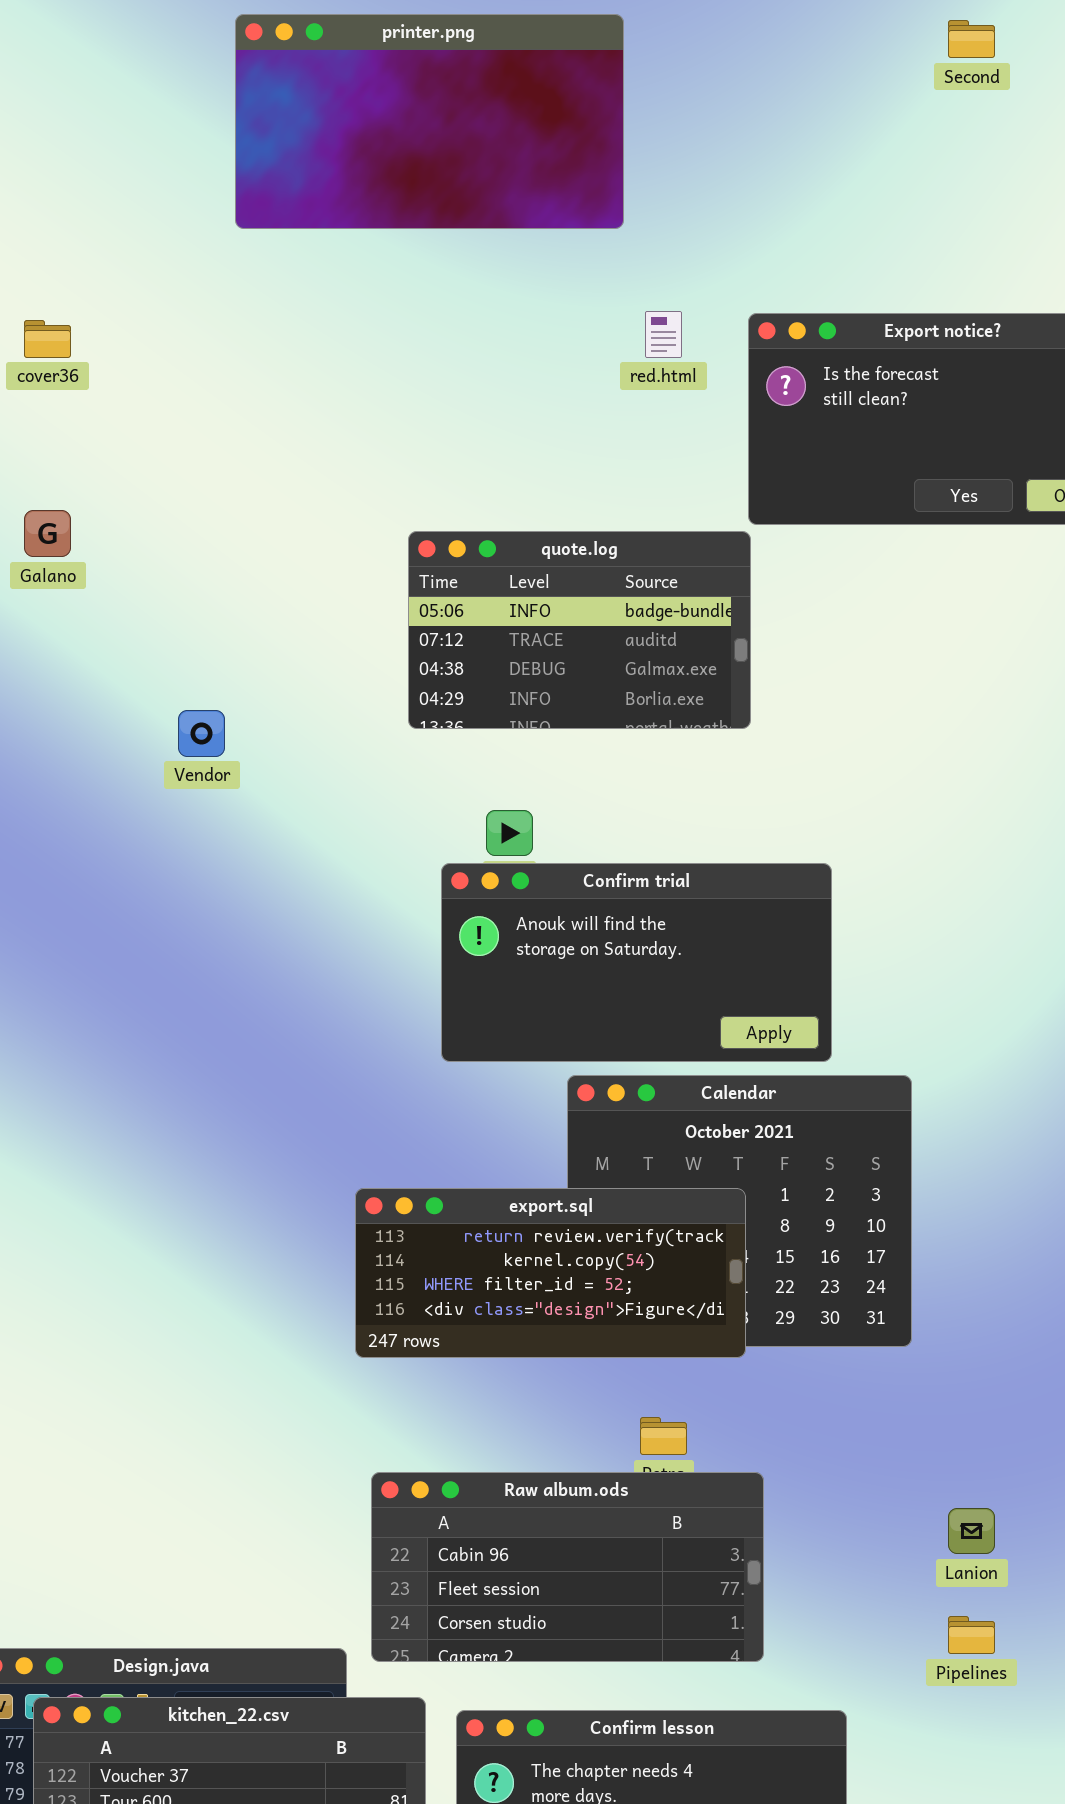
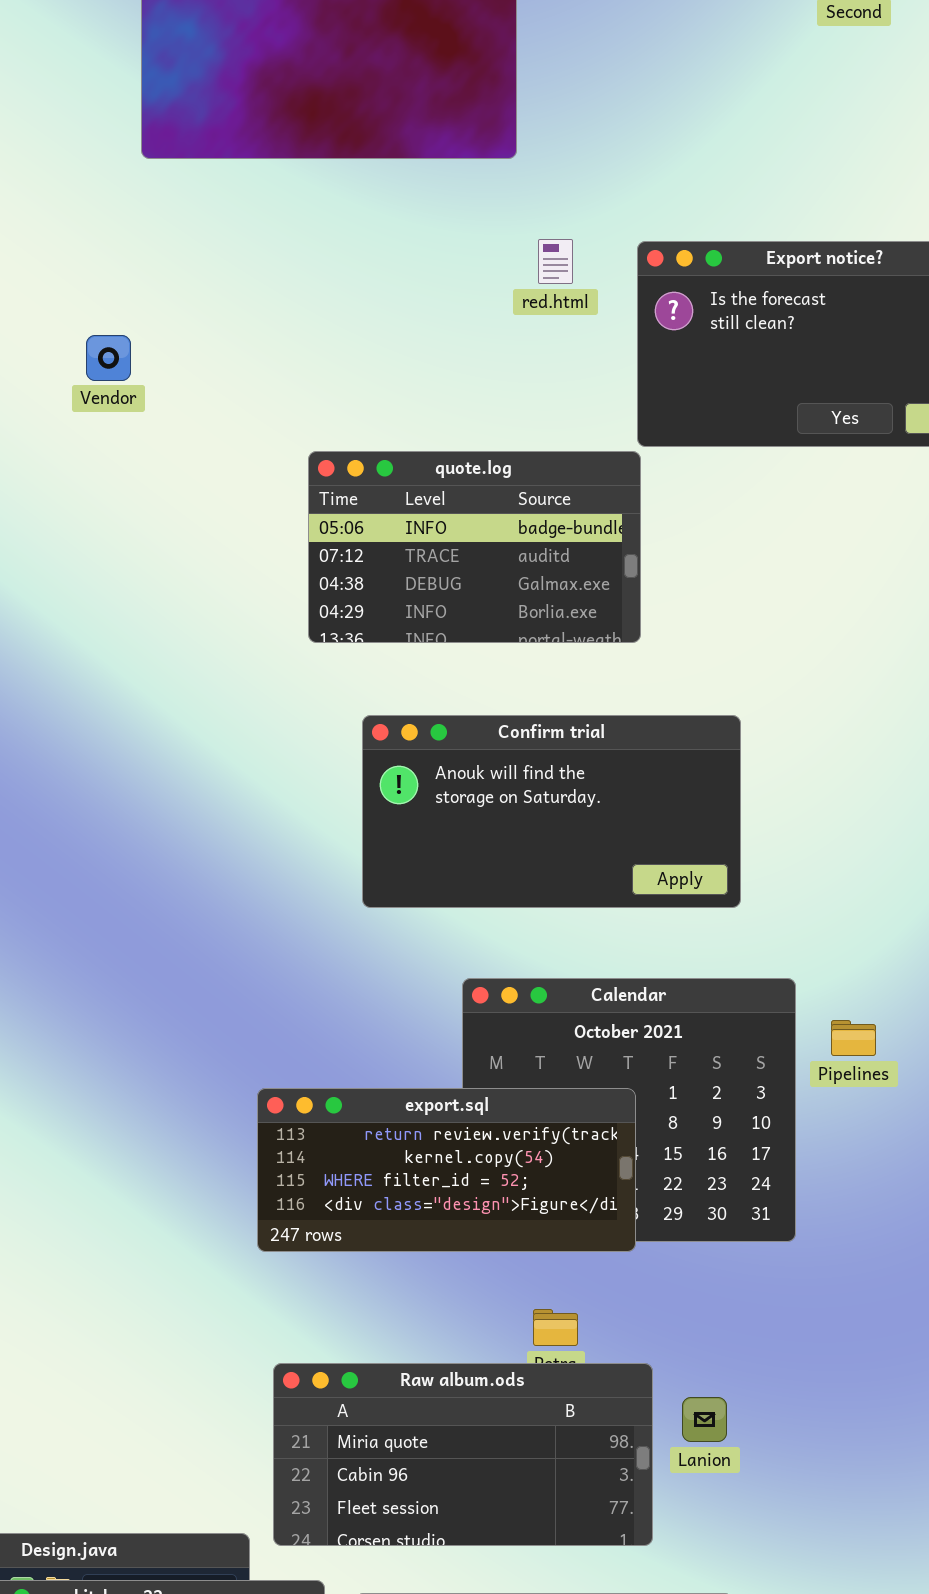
Vendor: [178,710,225,757] -> [86,335,131,381], moved
Confirm trial: [441,863,832,1062] -> [362,715,741,908], moved
Raw album.ods: [371,1472,764,1662] -> [273,1363,653,1546], scrolled up 1 row
Lanion: [948,1508,995,1554] -> [682,1397,727,1442], moved
Pipelines: [948,1616,995,1654] -> [831,1020,876,1056], moved

